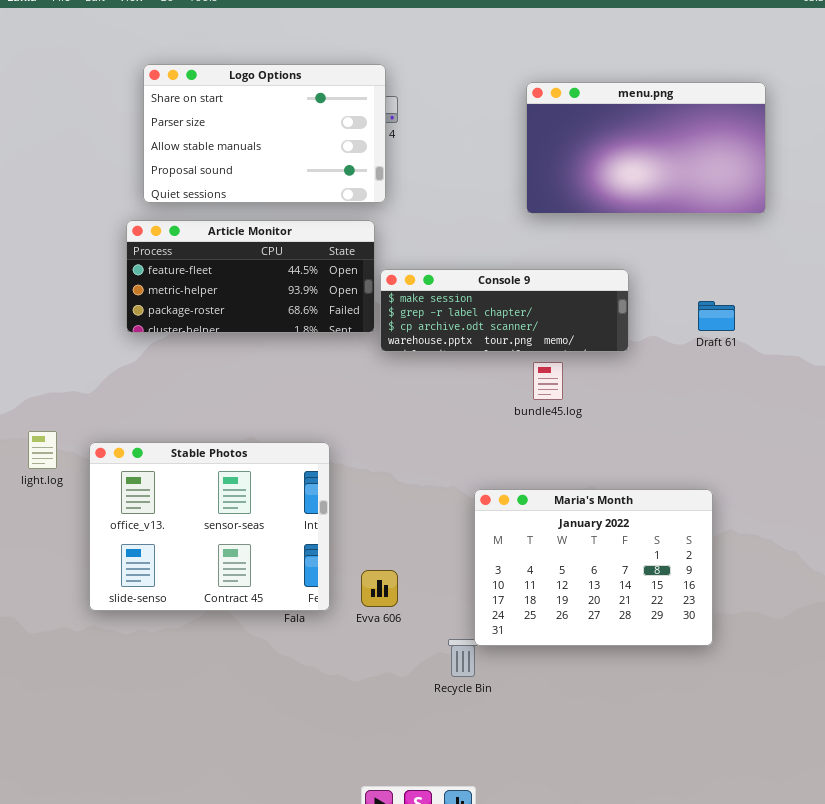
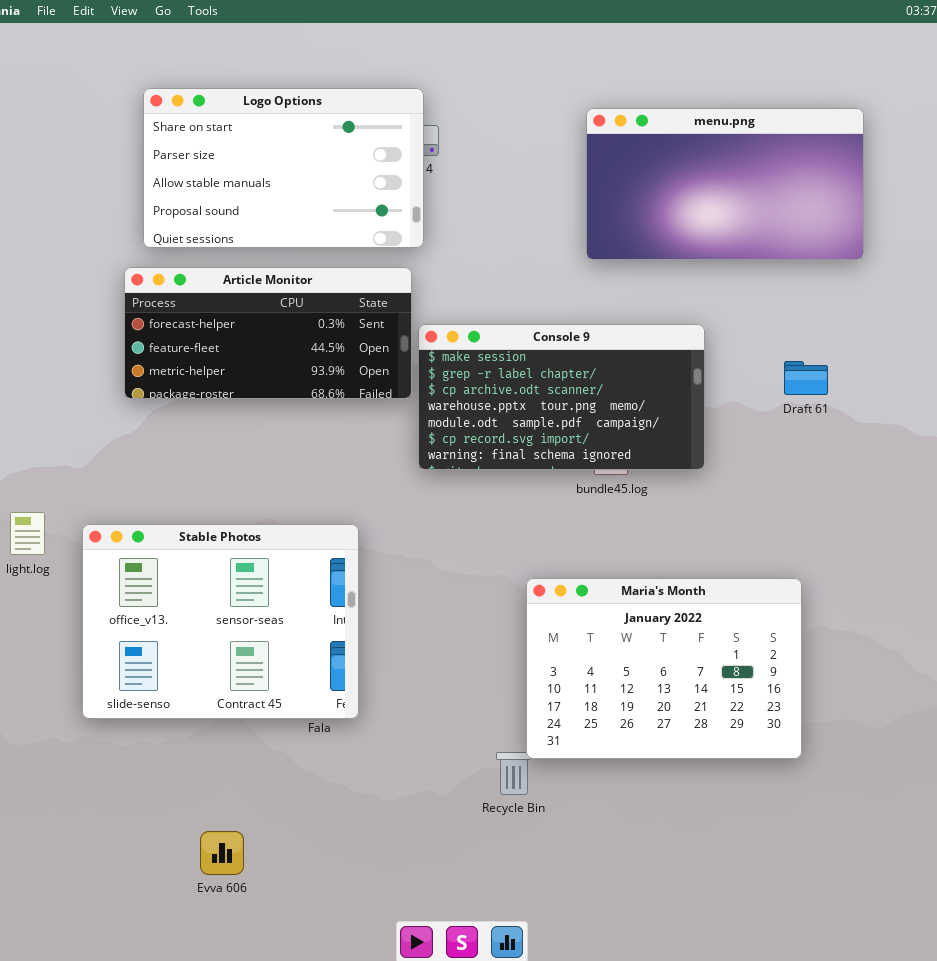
Article Monitor: [126,220,375,333] -> [124,267,412,399], scrolled up 1 row
Console 9: [380,269,629,352] -> [418,324,705,470], resized
Evva 606: [361,570,398,607] -> [200,831,244,875], moved

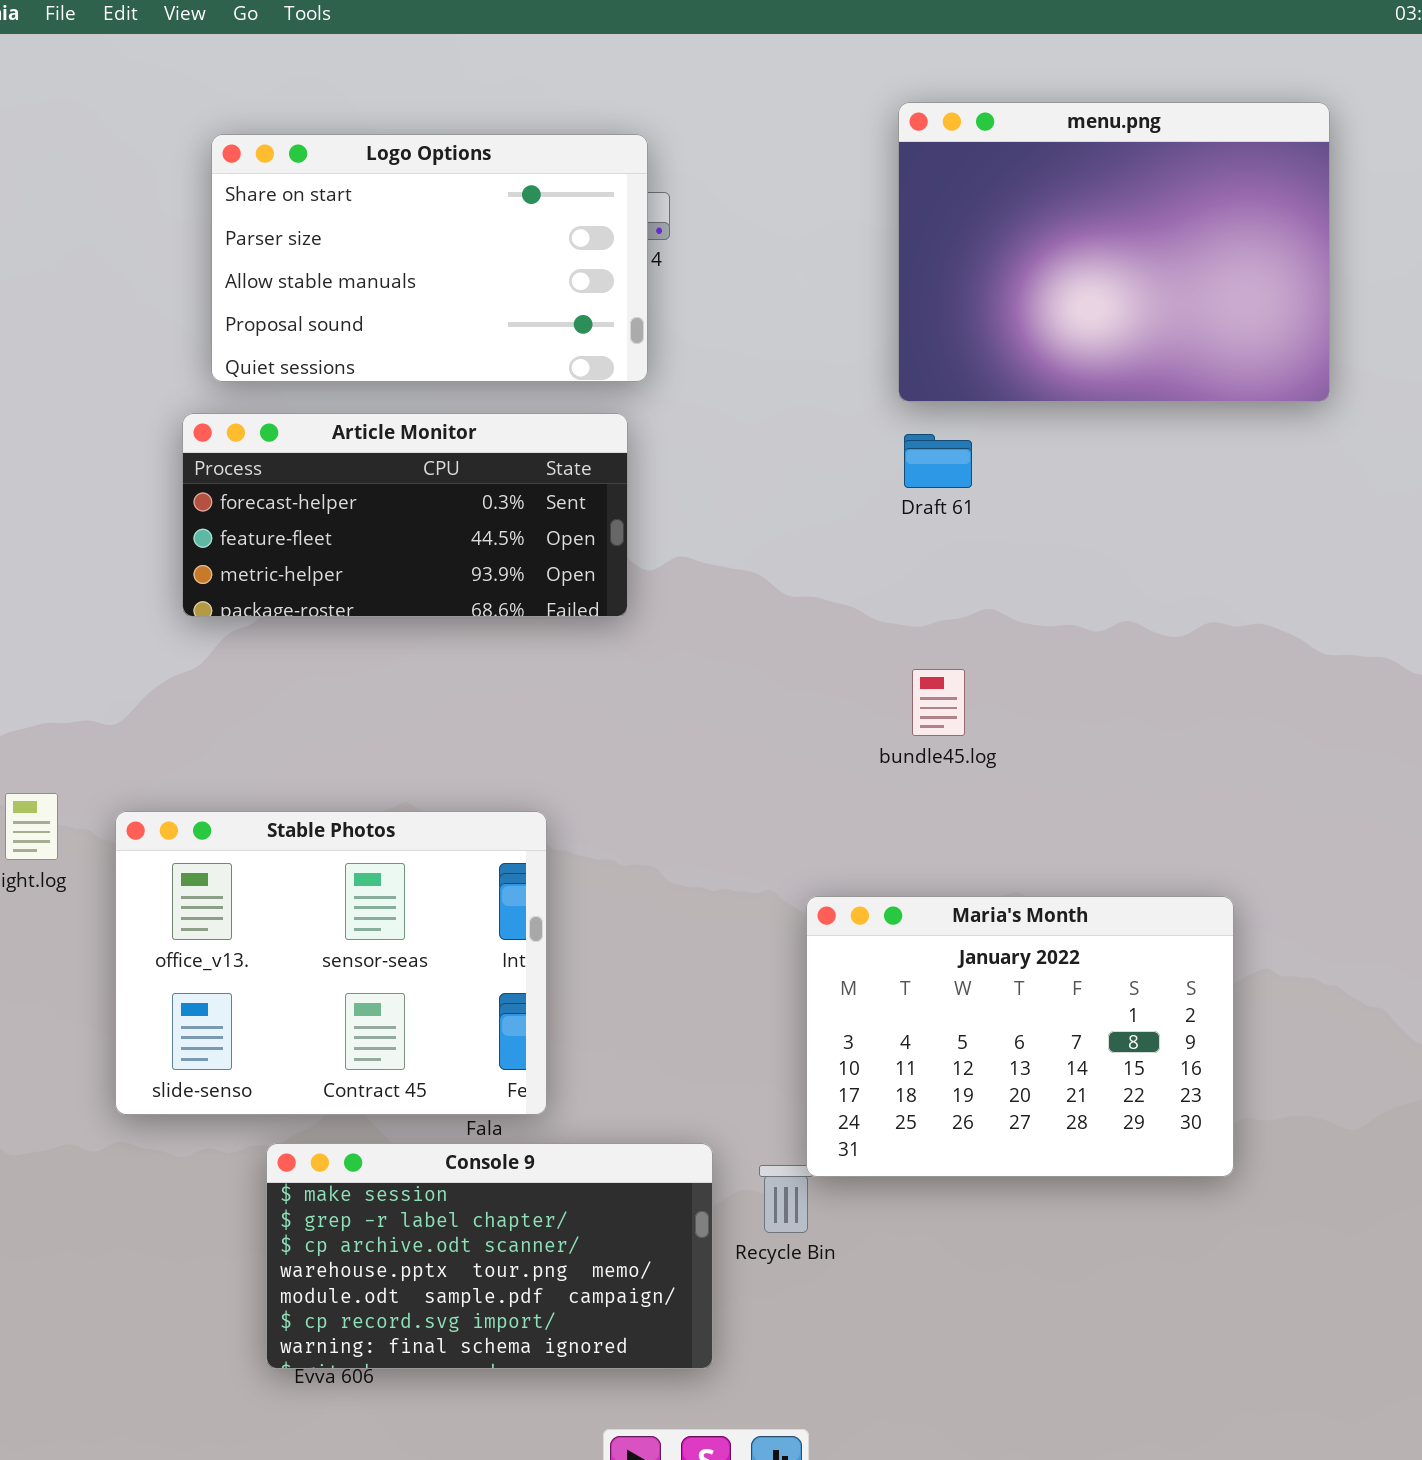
menu.png: [586,108,864,260] -> [898,102,1330,402], resized
Console 9: [418,324,705,470] -> [266,1143,713,1369], moved
Draft 61: [784,361,828,395] -> [904,434,972,488], moved

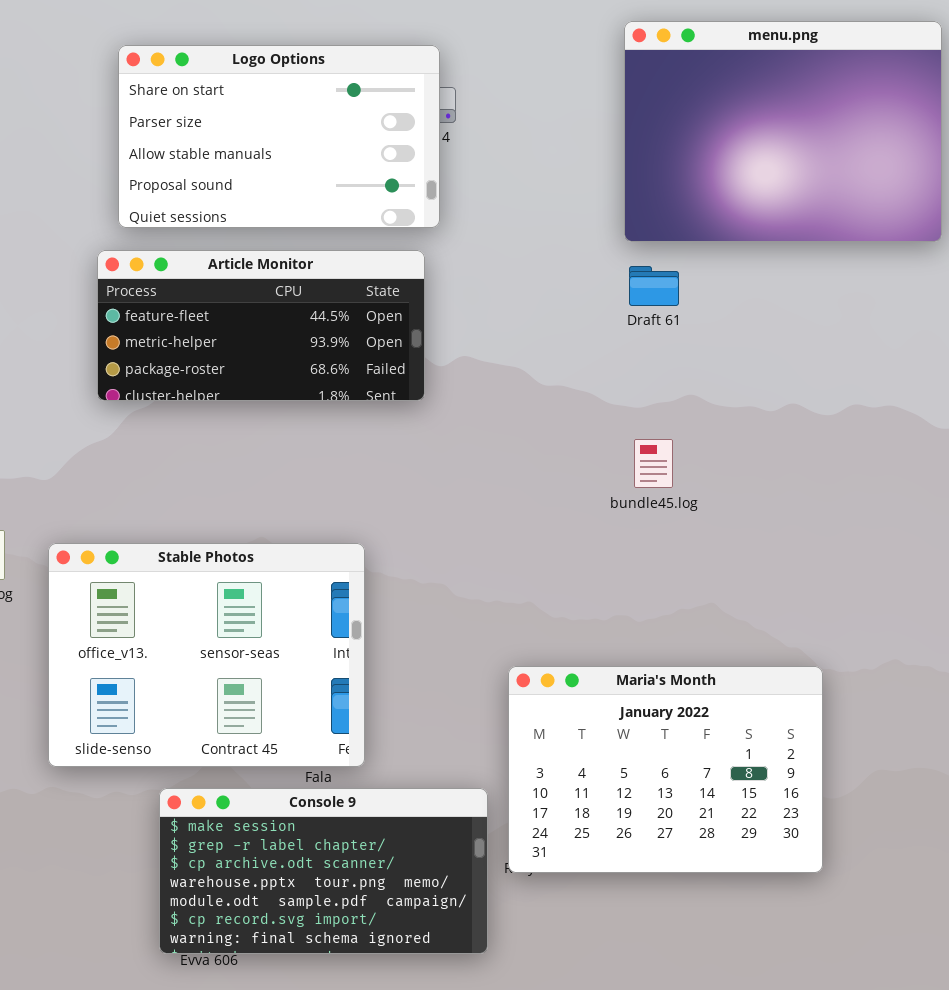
Article Monitor: [182,413,628,617] -> [97,250,425,401], scrolled down 1 row
Maria's Month: [806,896,1234,1177] -> [508,666,823,873], moved

